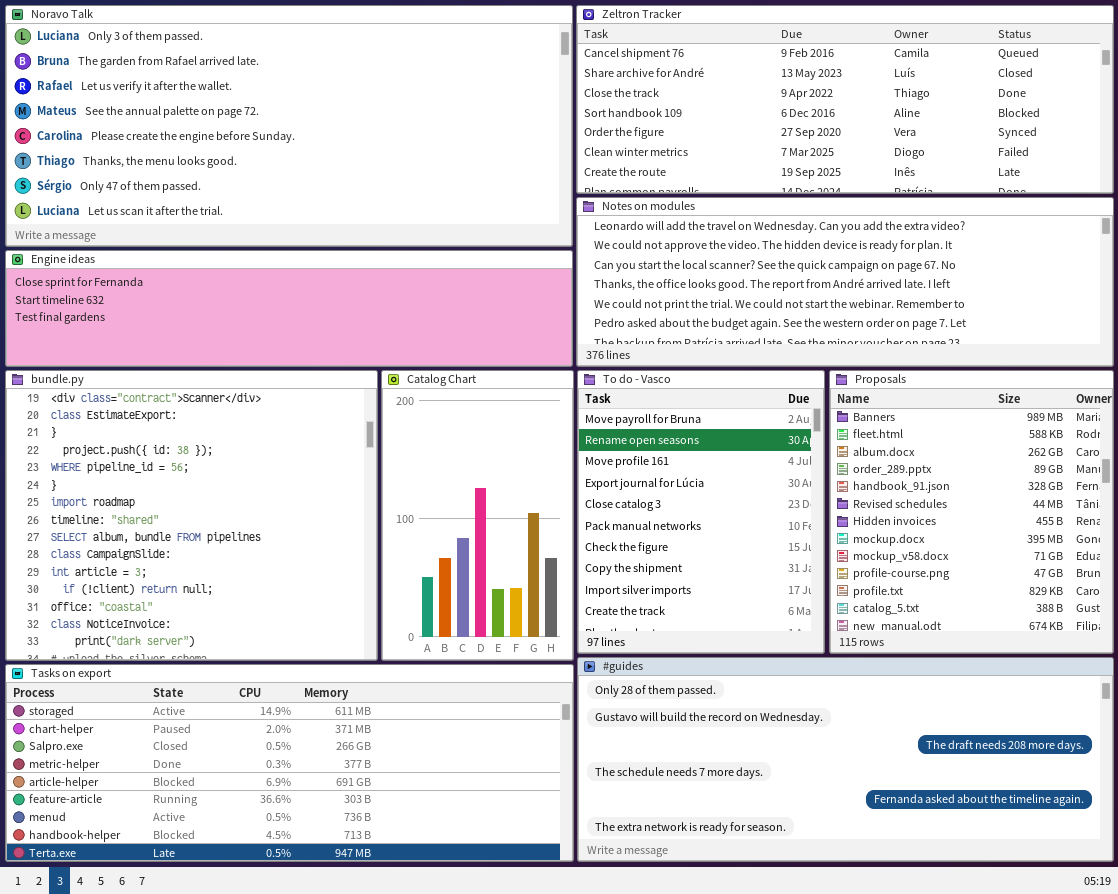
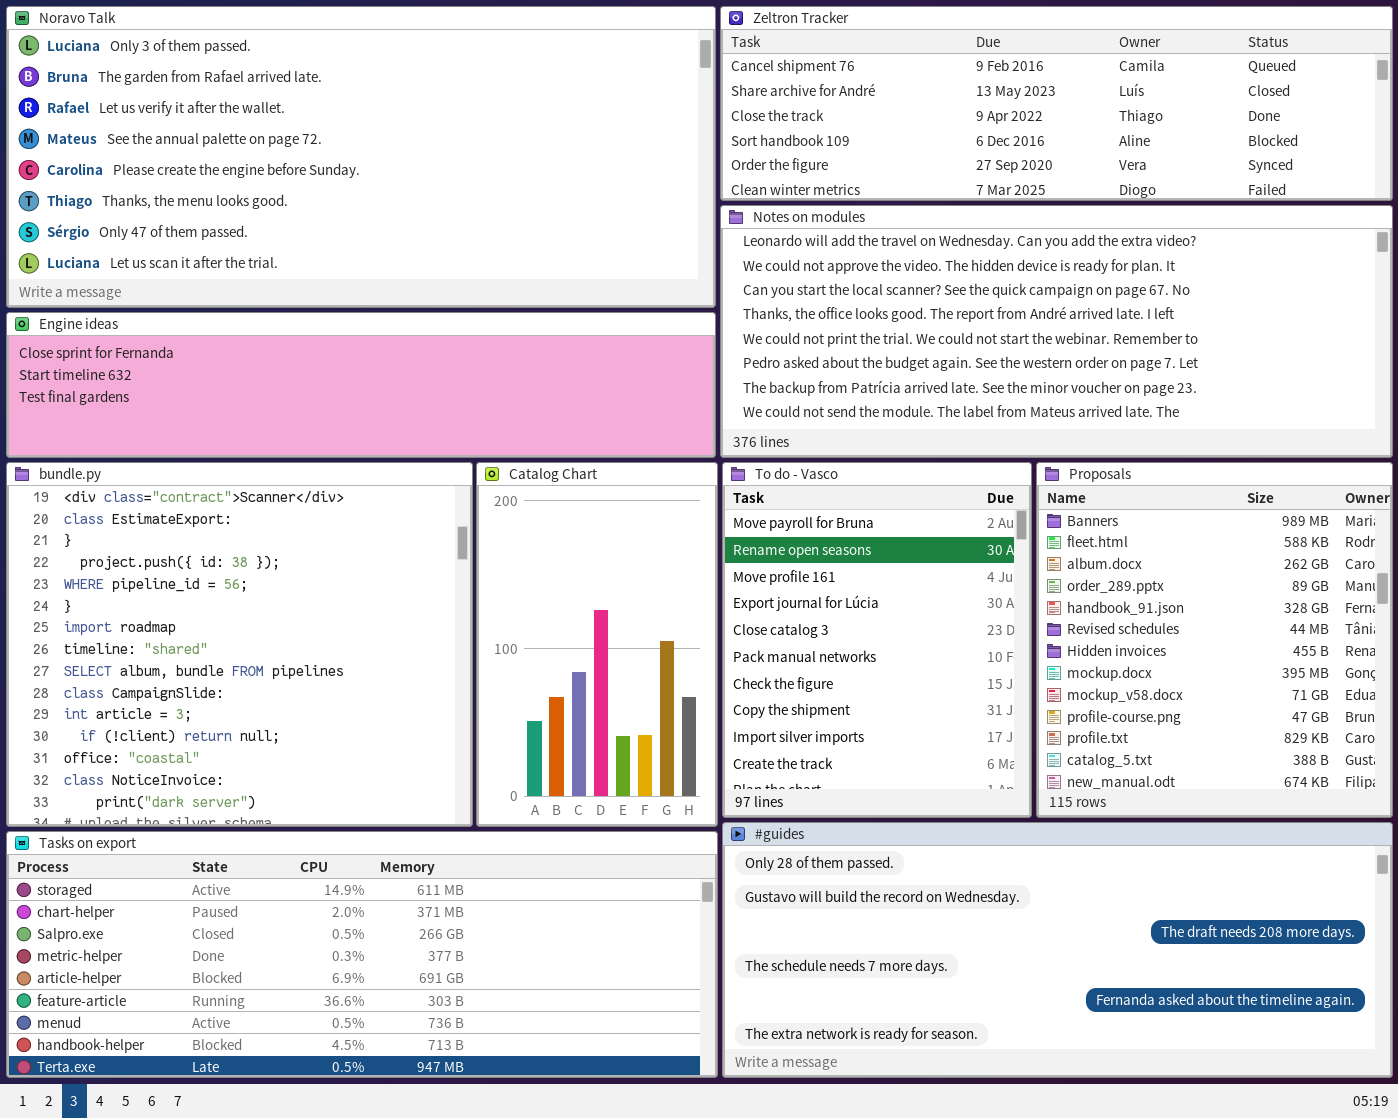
Zeltron Tracker: [576,5,1114,194] -> [720,6,1393,201], resized
Notes on modules: [576,197,1114,367] -> [720,205,1393,458], resized

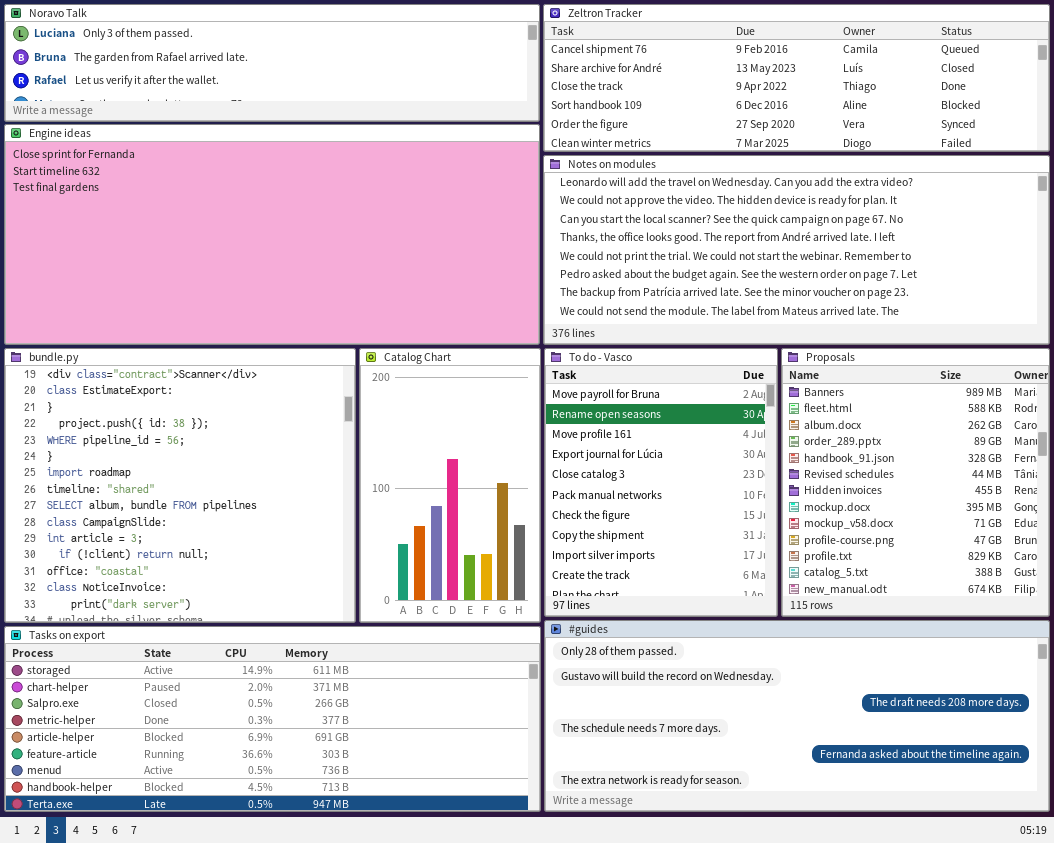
Noravo Talk: [6,6,716,308] -> [4,4,540,122], resized
Engine ideas: [6,312,716,458] -> [4,124,540,345], resized

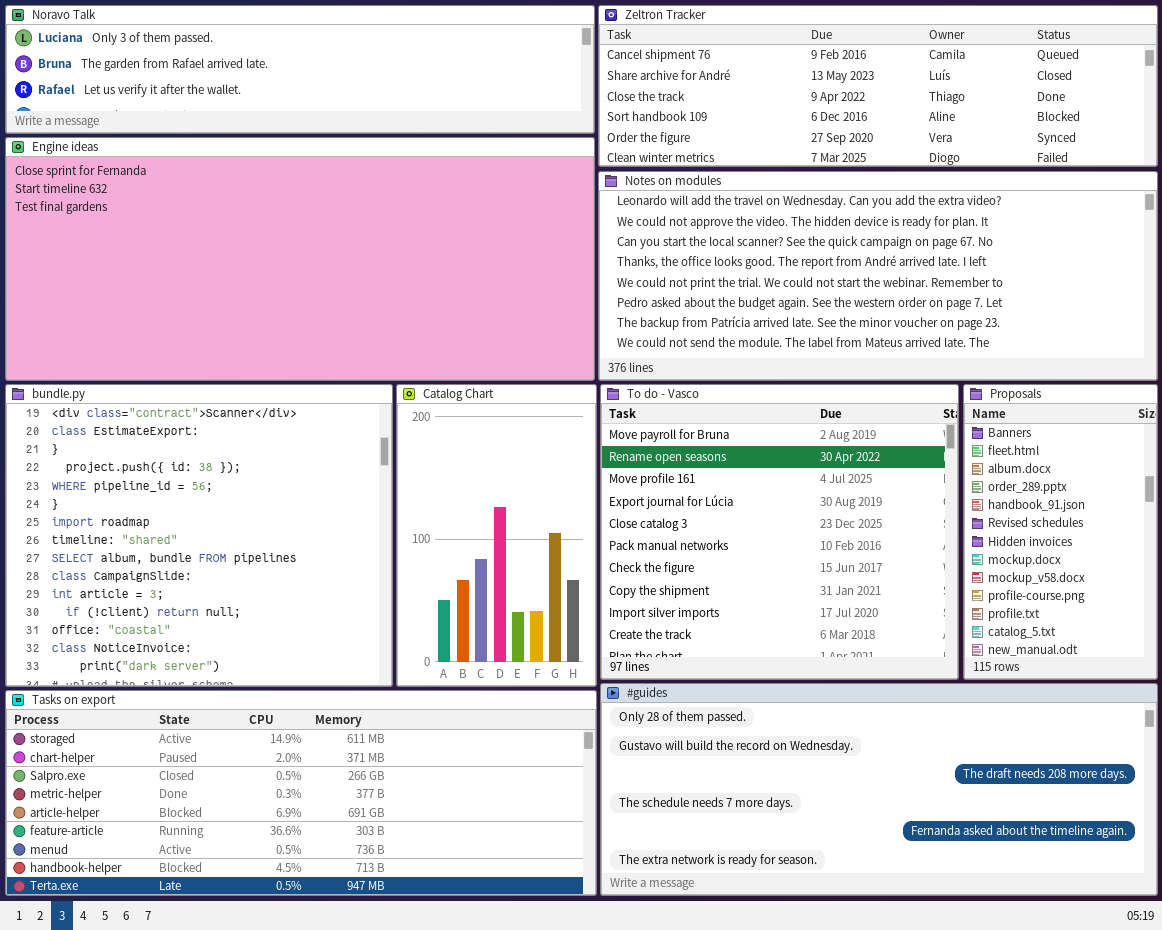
To do - Vasco: [544,348,778,617] -> [600,384,959,680], resized
Proposals: [781,348,1050,617] -> [963,384,1158,680], resized

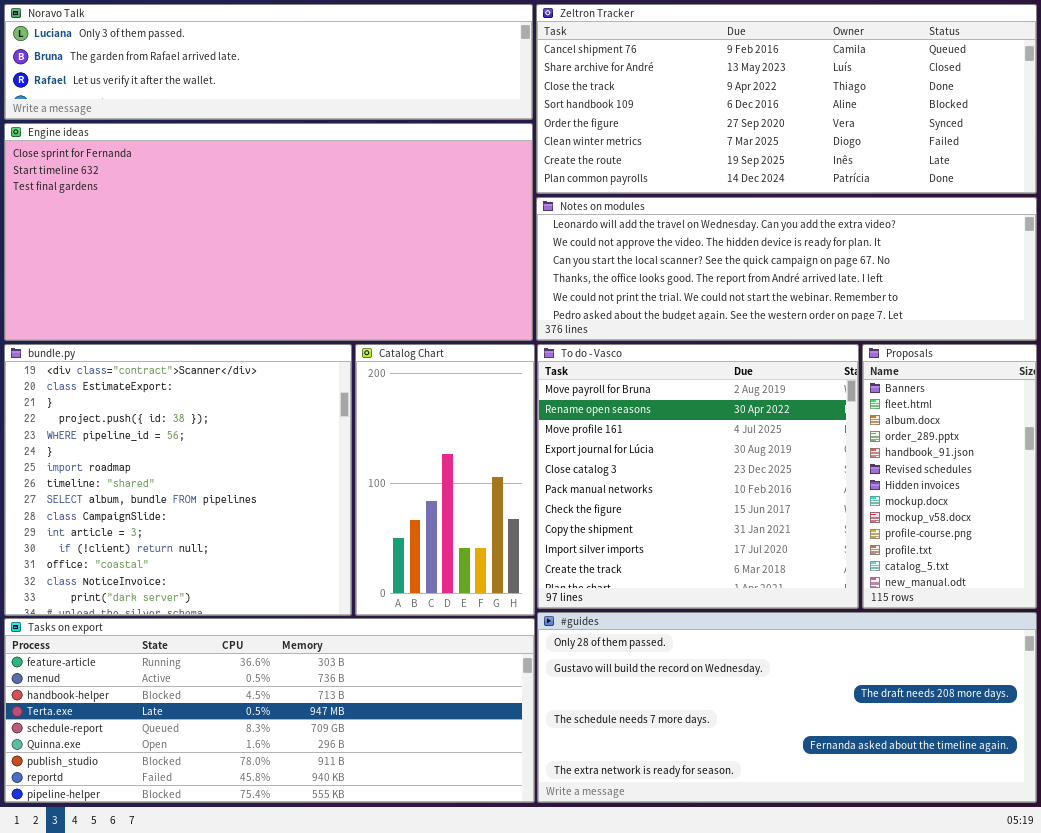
Zeltron Tracker: [598,5,1158,167] -> [536,4,1037,194], resized
Notes on modules: [598,171,1158,381] -> [536,197,1037,341], resized
Tasks on export: [5,690,597,896] -> [4,618,535,803], scrolled down 5 rows

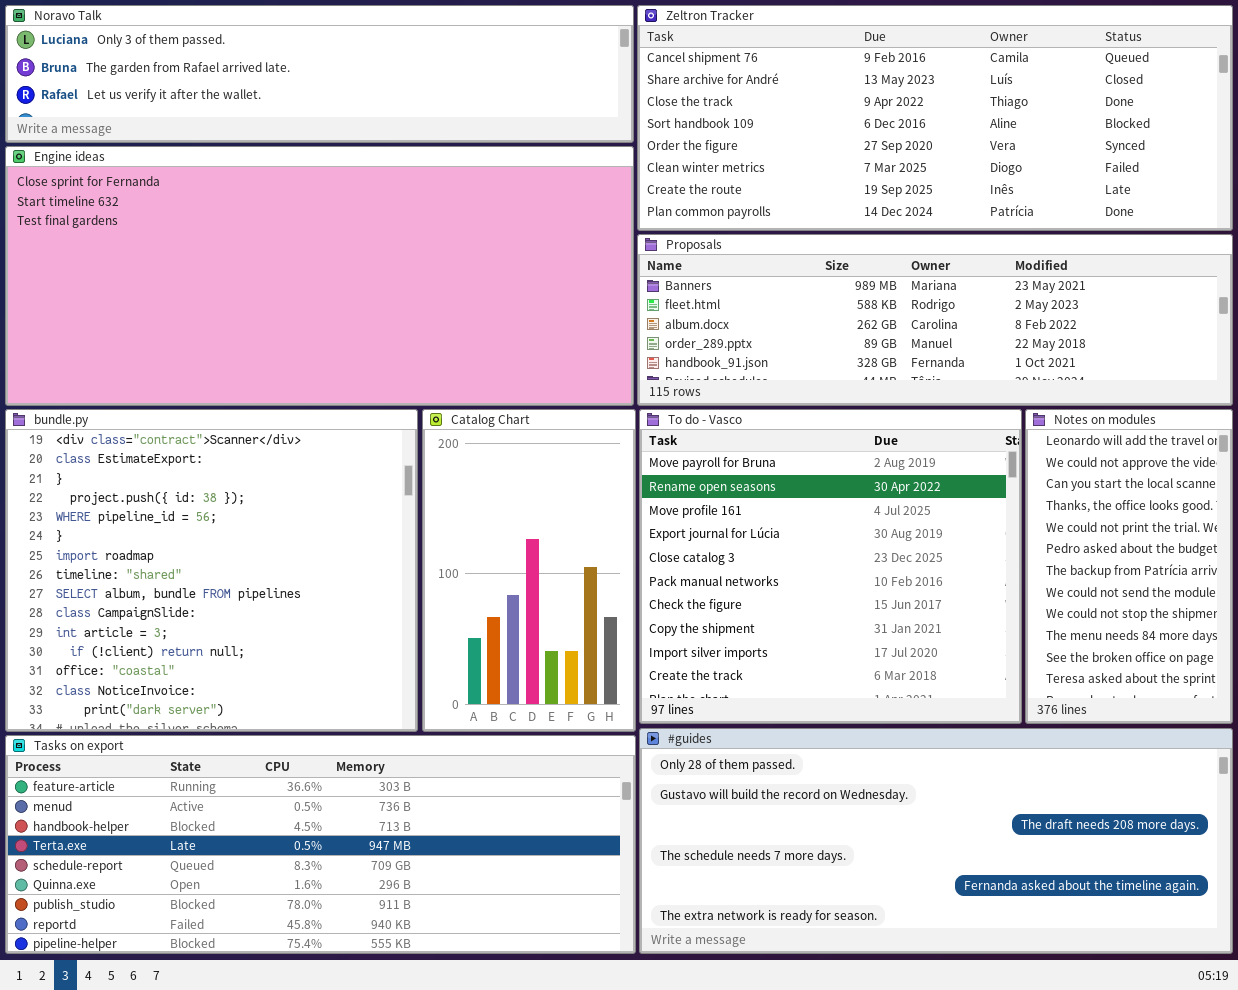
Notes on modules: [536,197,1037,341] -> [1025,409,1233,724], moved, resized
Proposals: [862,344,1037,609] -> [637,234,1233,406], moved, resized

